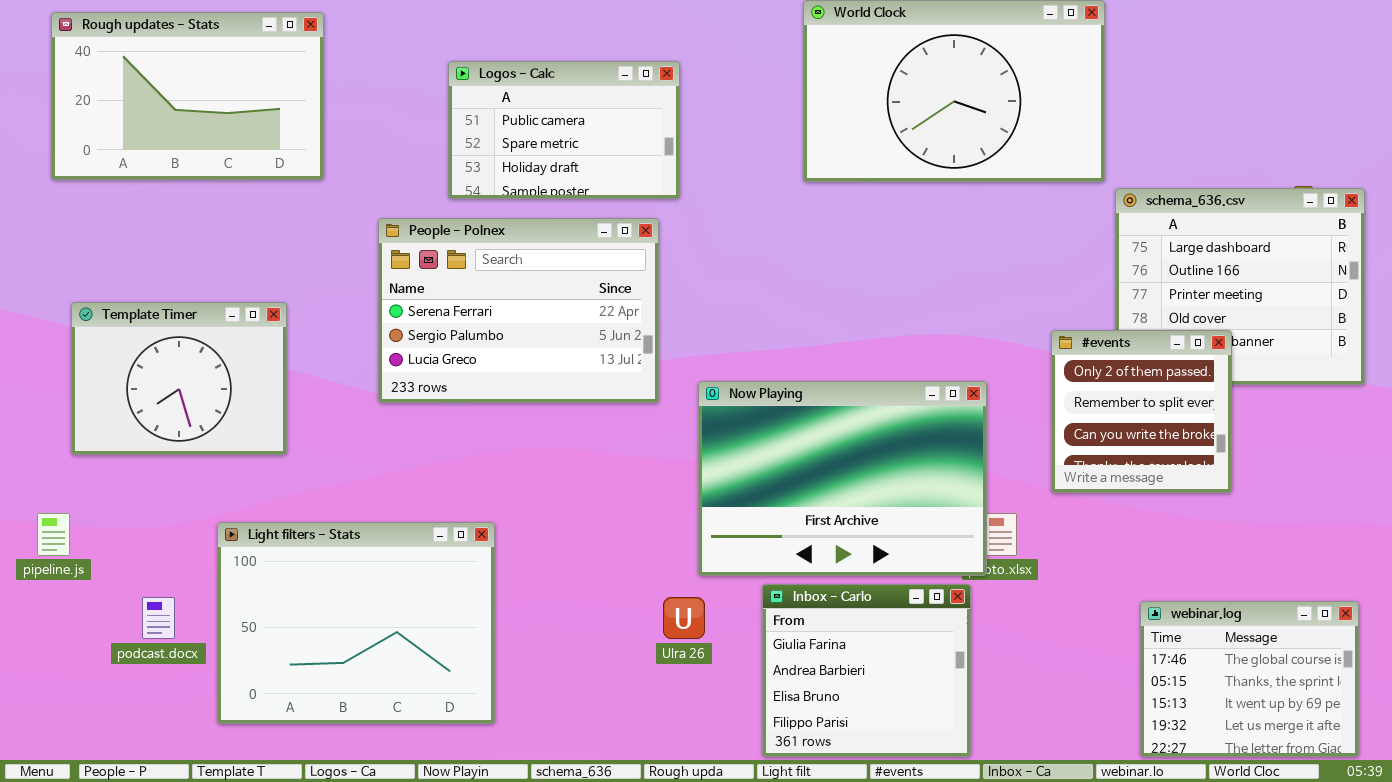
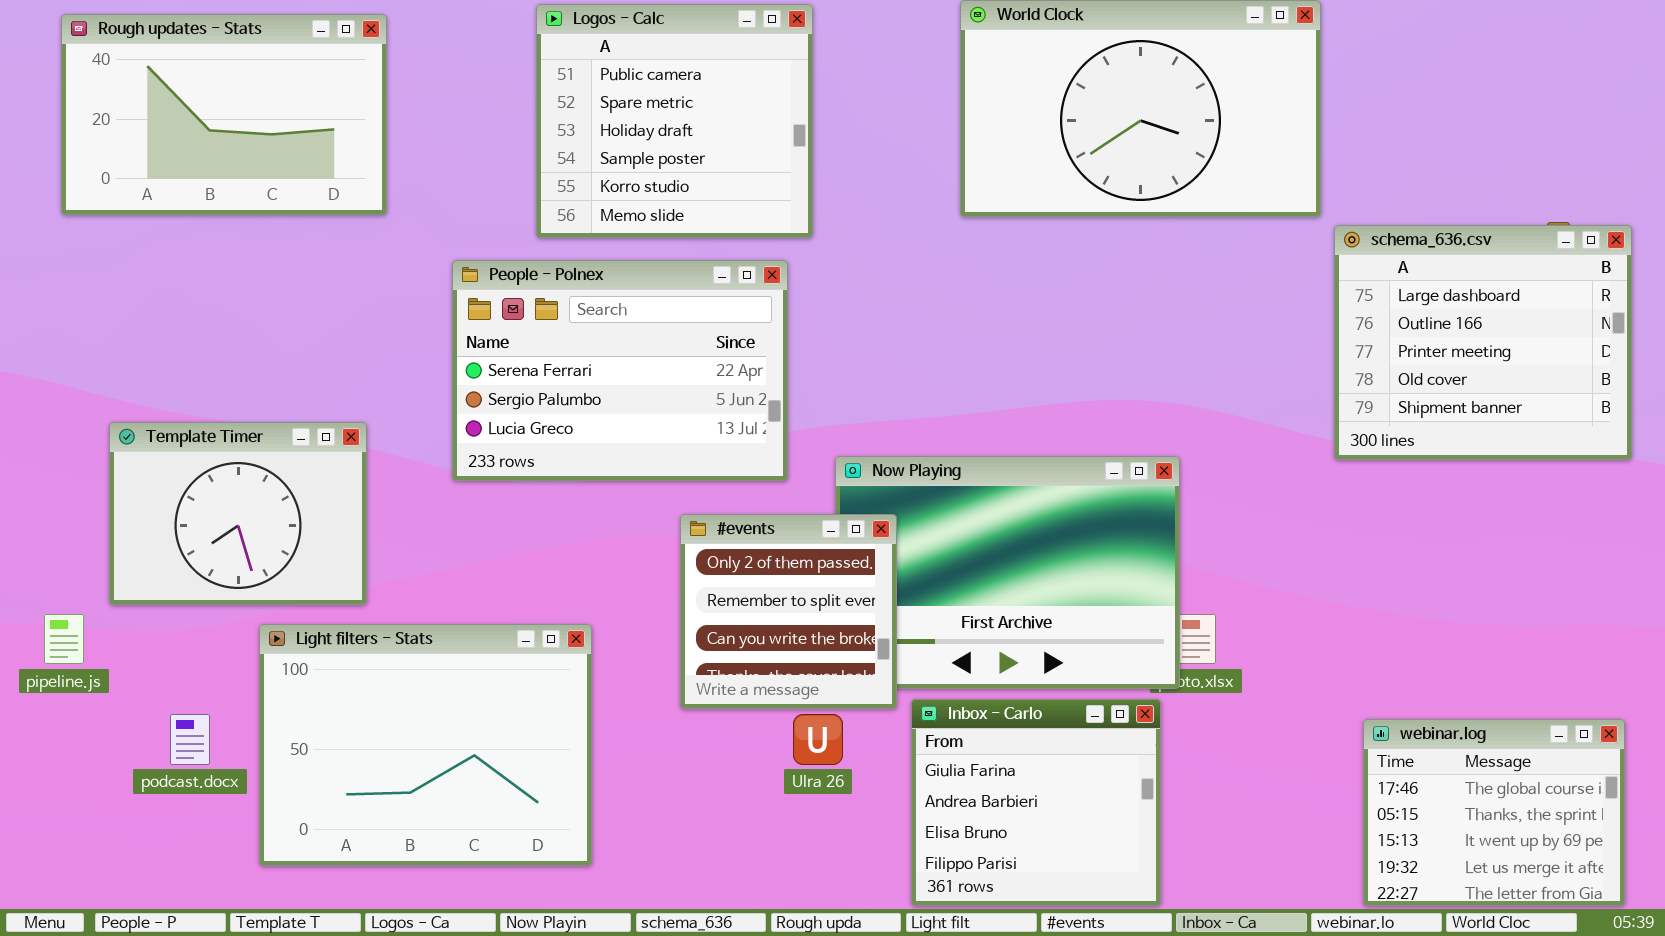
Logos - Calc: [448,61,680,199] -> [536,4,813,238], resized
Template Timer: [71,302,287,455] -> [109,422,367,605], moved
#events: [1051,330,1232,493] -> [680,514,897,709], moved

